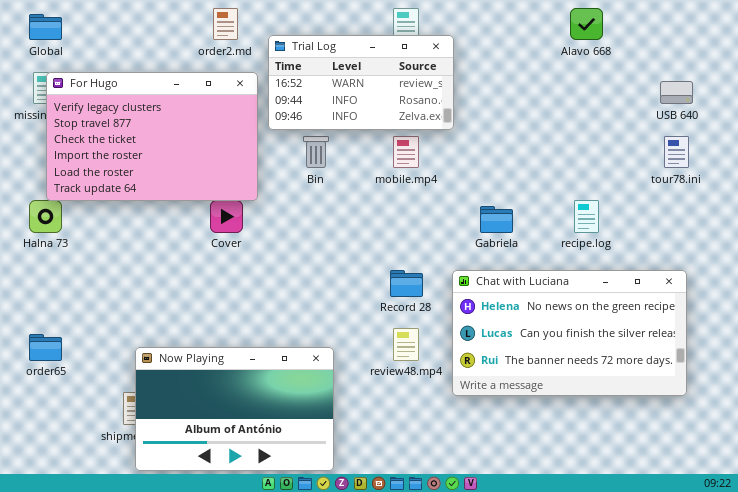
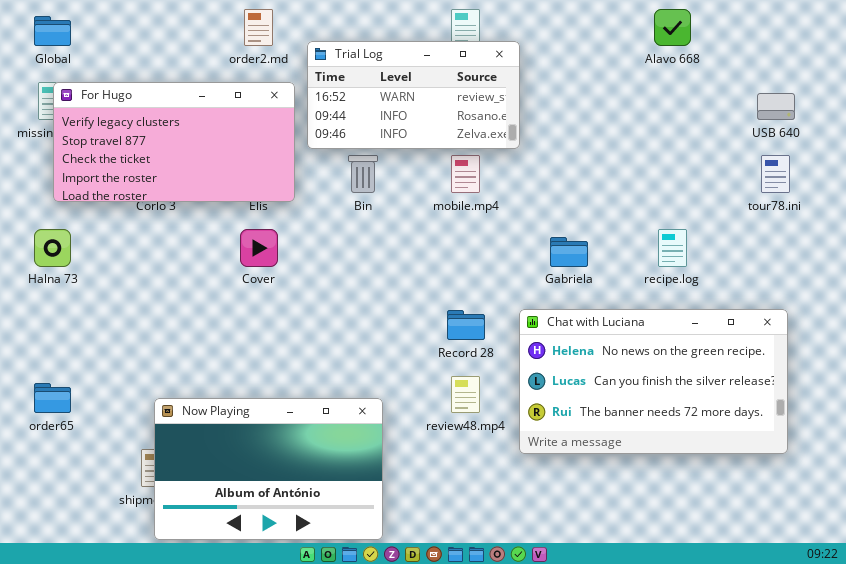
For Hugo: [46,72,258,201] -> [53,82,295,202], resized

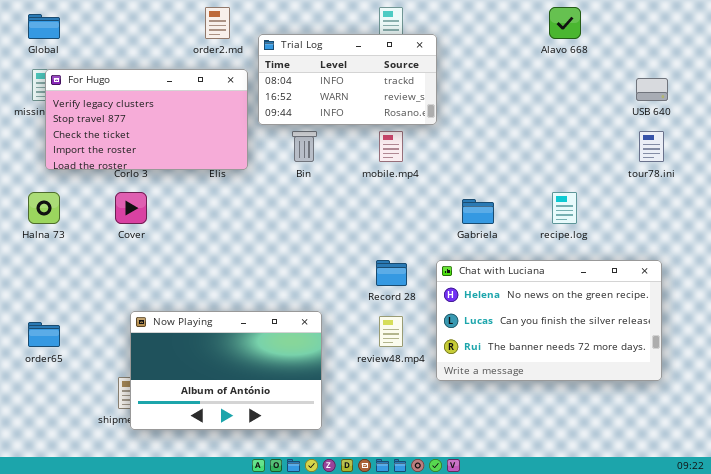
Trial Log: [307,41,520,149] -> [258,34,437,125], scrolled up 1 row
Cover: [240,229,278,267] -> [115,192,147,224], moved
Now Playing: [154,398,383,540] -> [130,311,322,430], moved

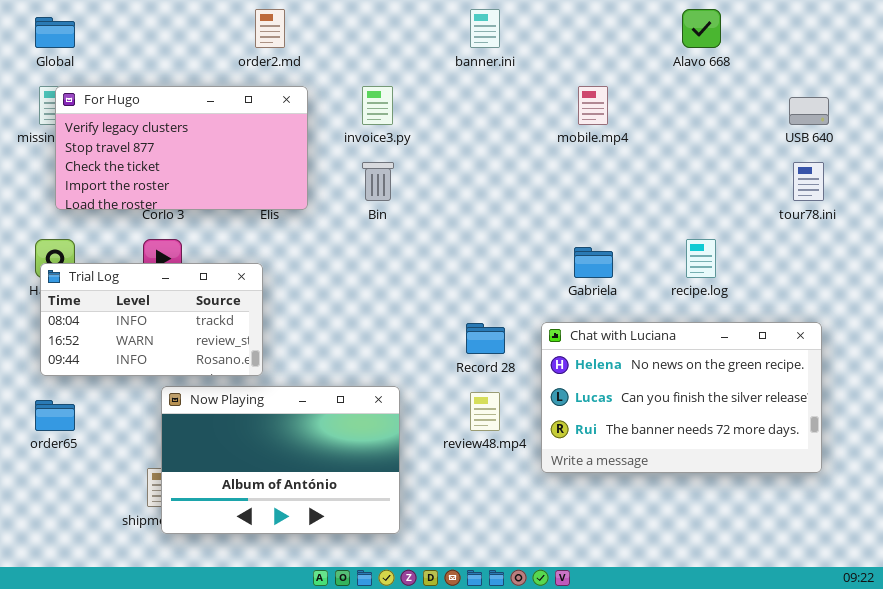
Trial Log: [258,34,437,125] -> [40,263,263,376], moved
mobile.mp4: [379,131,403,162] -> [578,86,608,125], moved

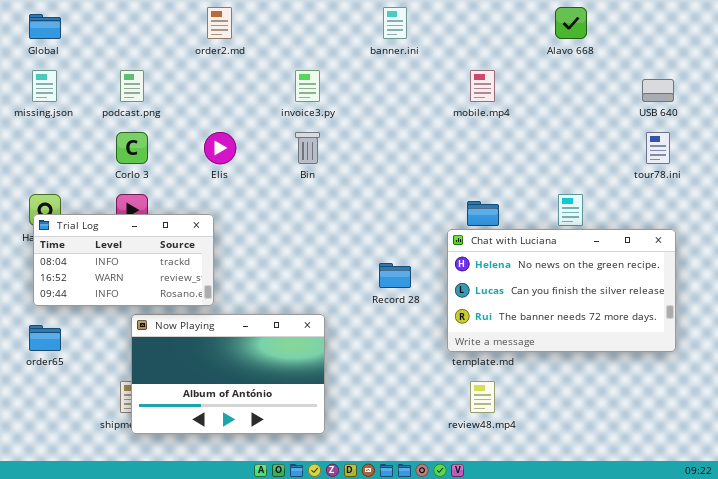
For Hugo: [55,86,308,210] -> none, closed
Chat with Luciana: [541,322,822,473] -> [447,229,676,352], moved
review48.mp4: [470,392,500,431] -> [470,381,495,413], moved

